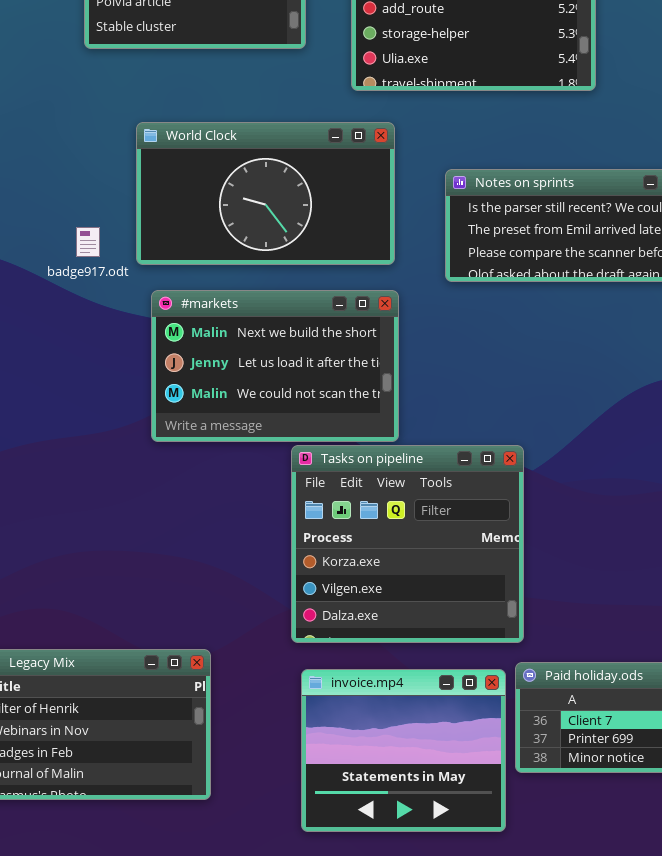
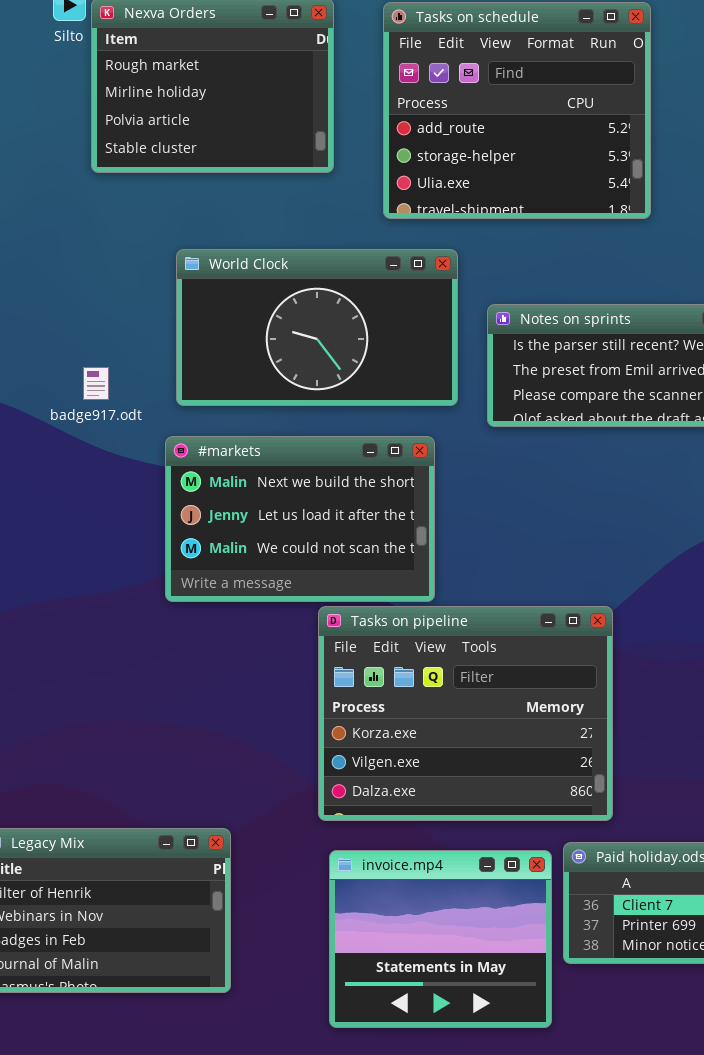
World Clock: [136,122,395,265] -> [176,249,458,406], moved
Tasks on pipeline: [291,445,524,643] -> [318,606,613,821], resized

